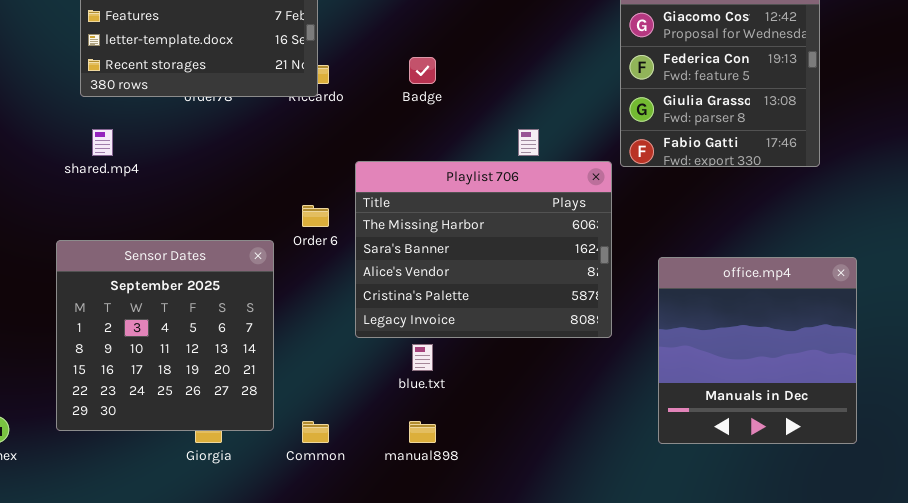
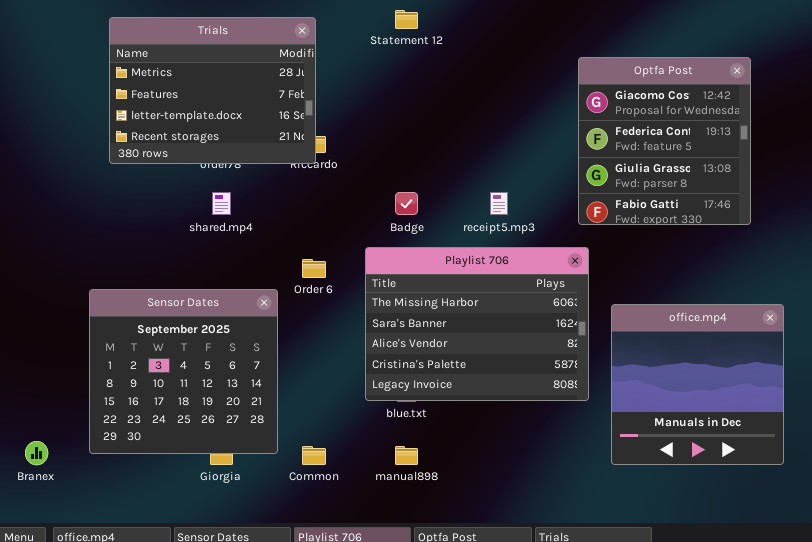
Badge: [409,57,436,84] -> [395,192,418,215], moved
shared.mp4: [92,129,113,156] -> [212,192,231,215], moved
Playlist 706: [355,161,612,338] -> [365,247,589,401], moved

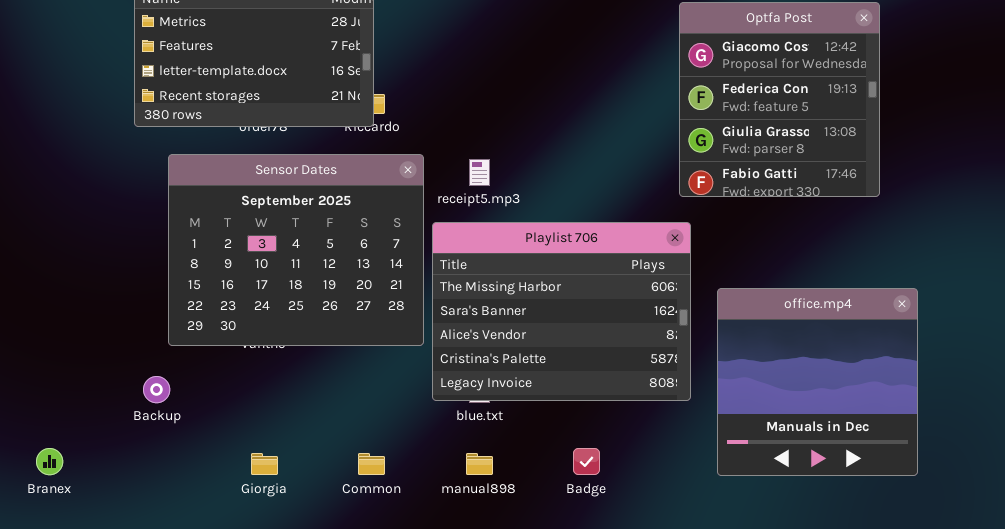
Badge: [395,192,418,215] -> [573,448,600,475], moved
receipt5.mp3: [490,192,508,215] -> [469,159,490,186], moved
Sensor Dates: [89,289,278,454] -> [168,154,424,346], moved, resized

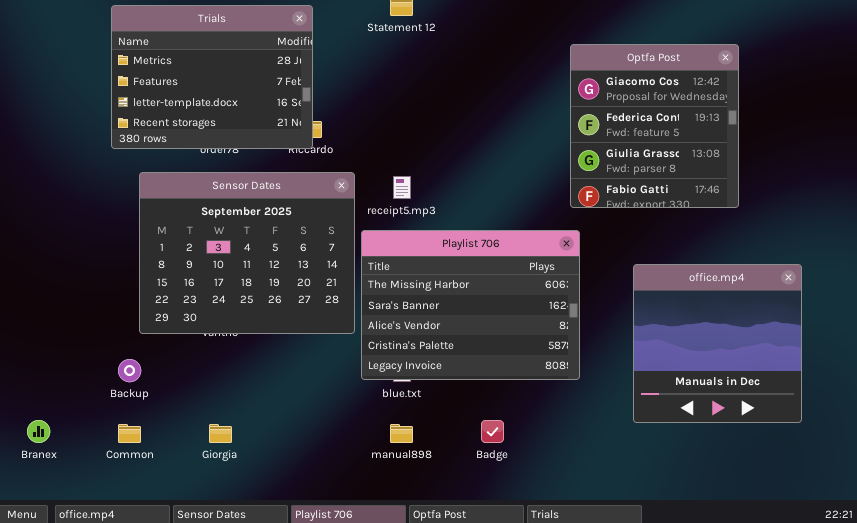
office.mp4: [717,288,918,476] -> [633,264,802,423], moved
Common: [358,453,385,475] -> [118,424,141,443], moved

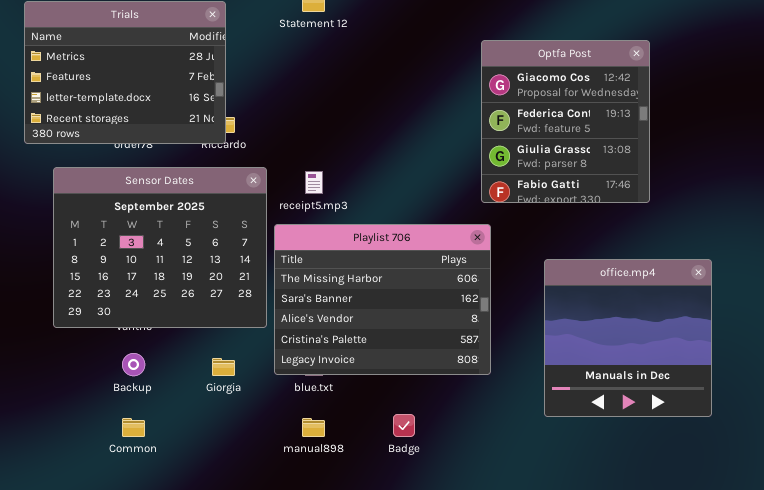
Backup: [118,359,141,382] -> [122,353,145,376], moved
Common: [118,424,141,443] -> [122,418,145,437], moved
Giorgia: [209,424,232,443] -> [212,358,235,376], moved

